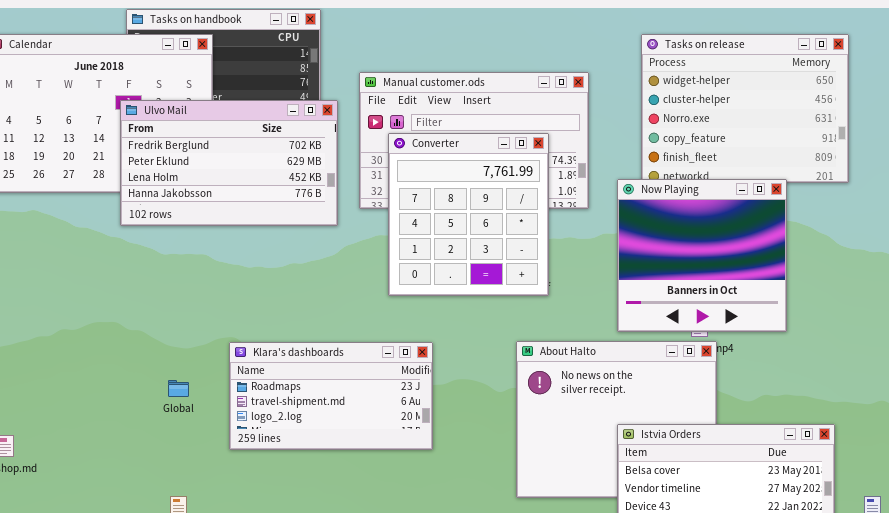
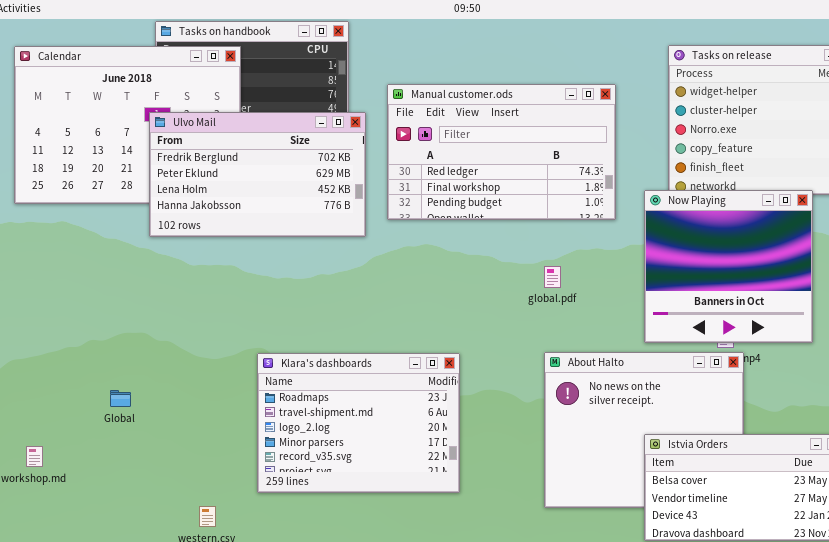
Converter: [388,133,549,296] -> none, closed
Klara's dashboards: [229,342,433,450] -> [257,353,460,493], resized
Global: [168,380,189,397] -> [110,390,131,407], moved

